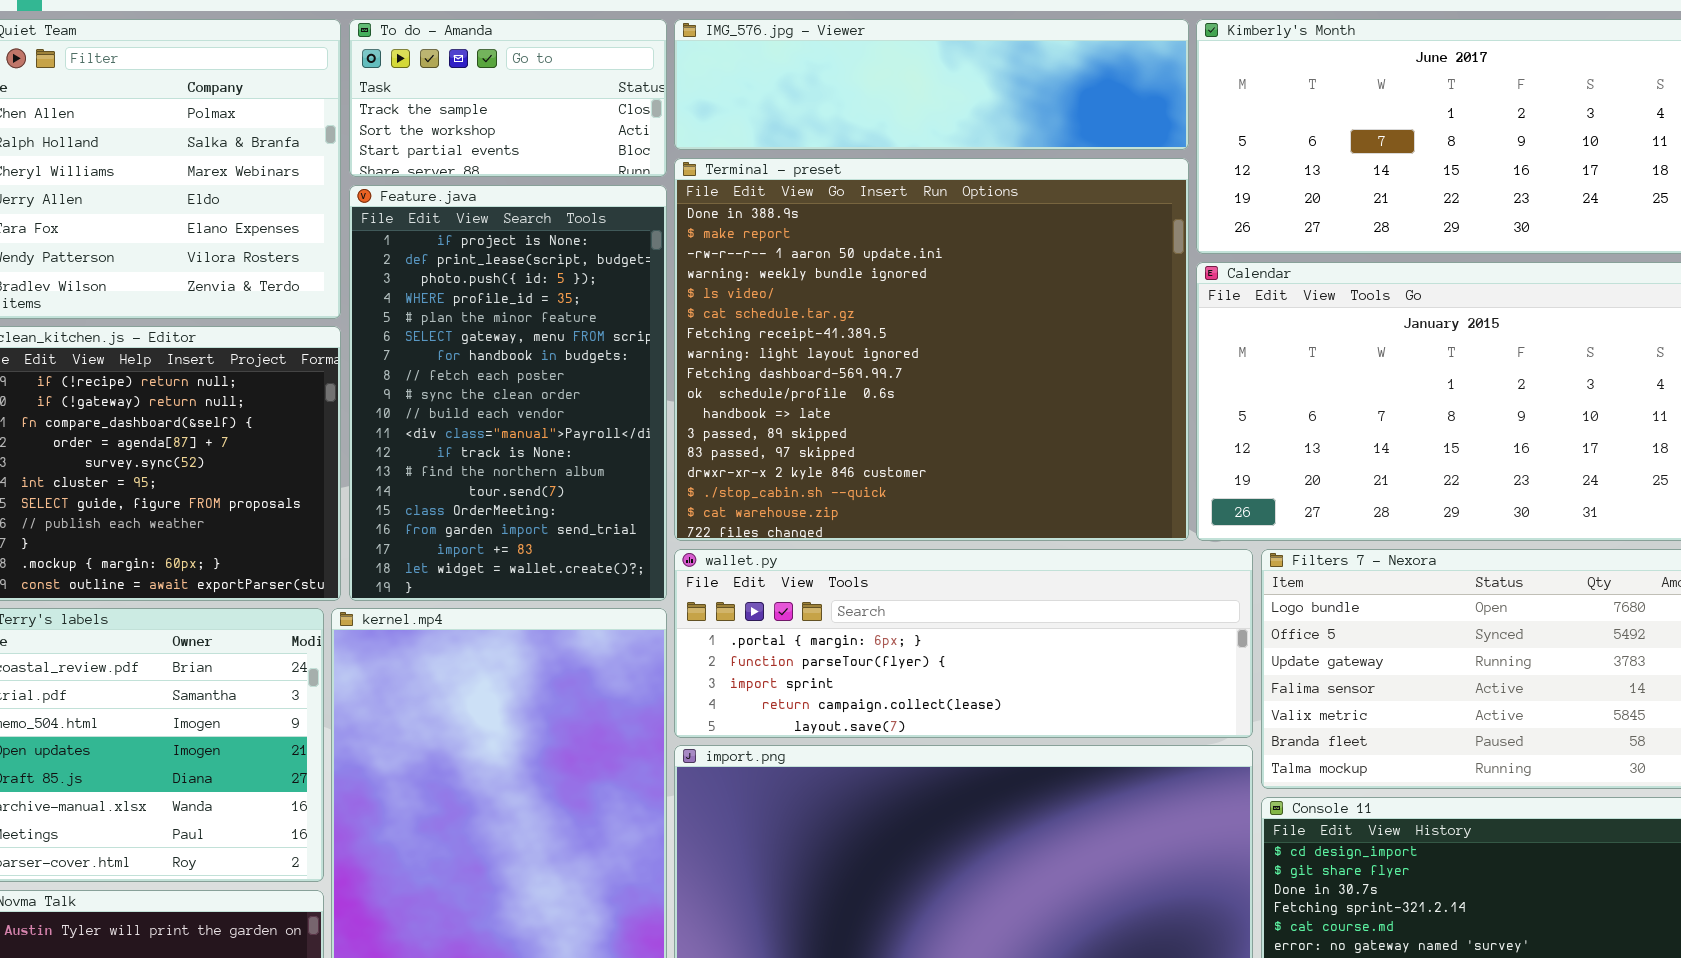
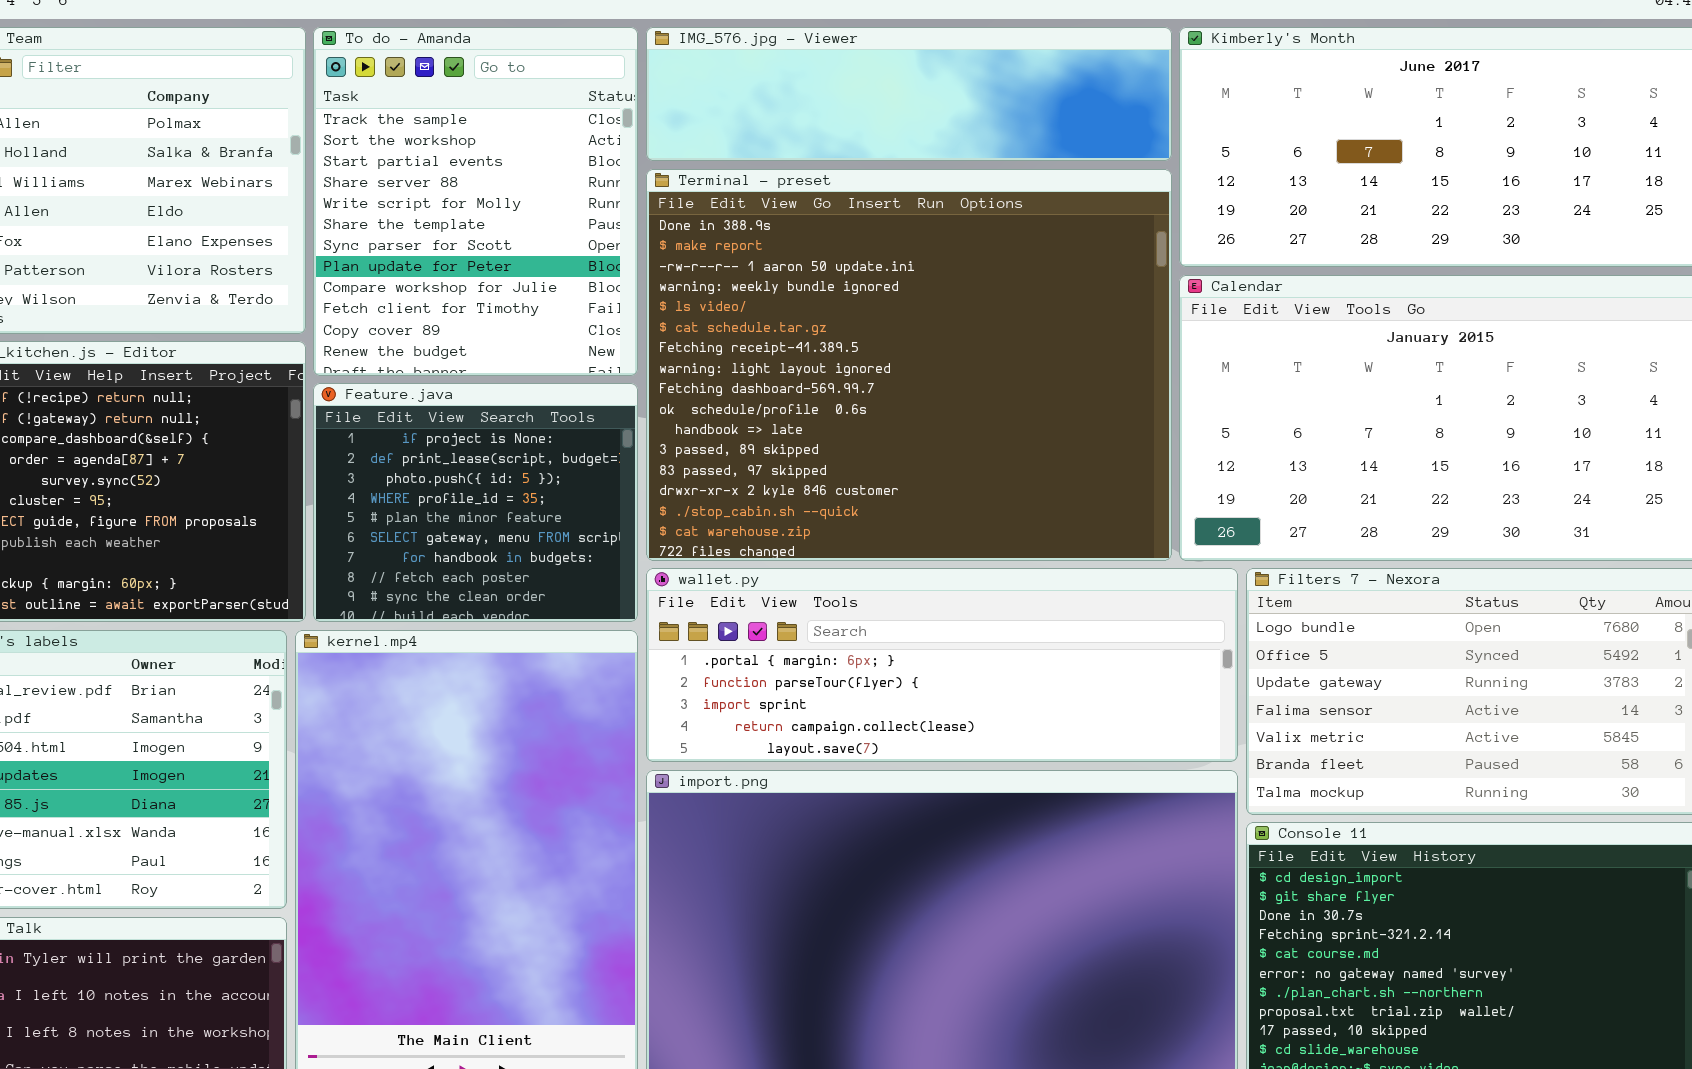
To do - Amanda: [349,19,667,177] -> [313,27,638,376], resized
Feature.java: [349,185,667,601] -> [313,383,638,622], resized

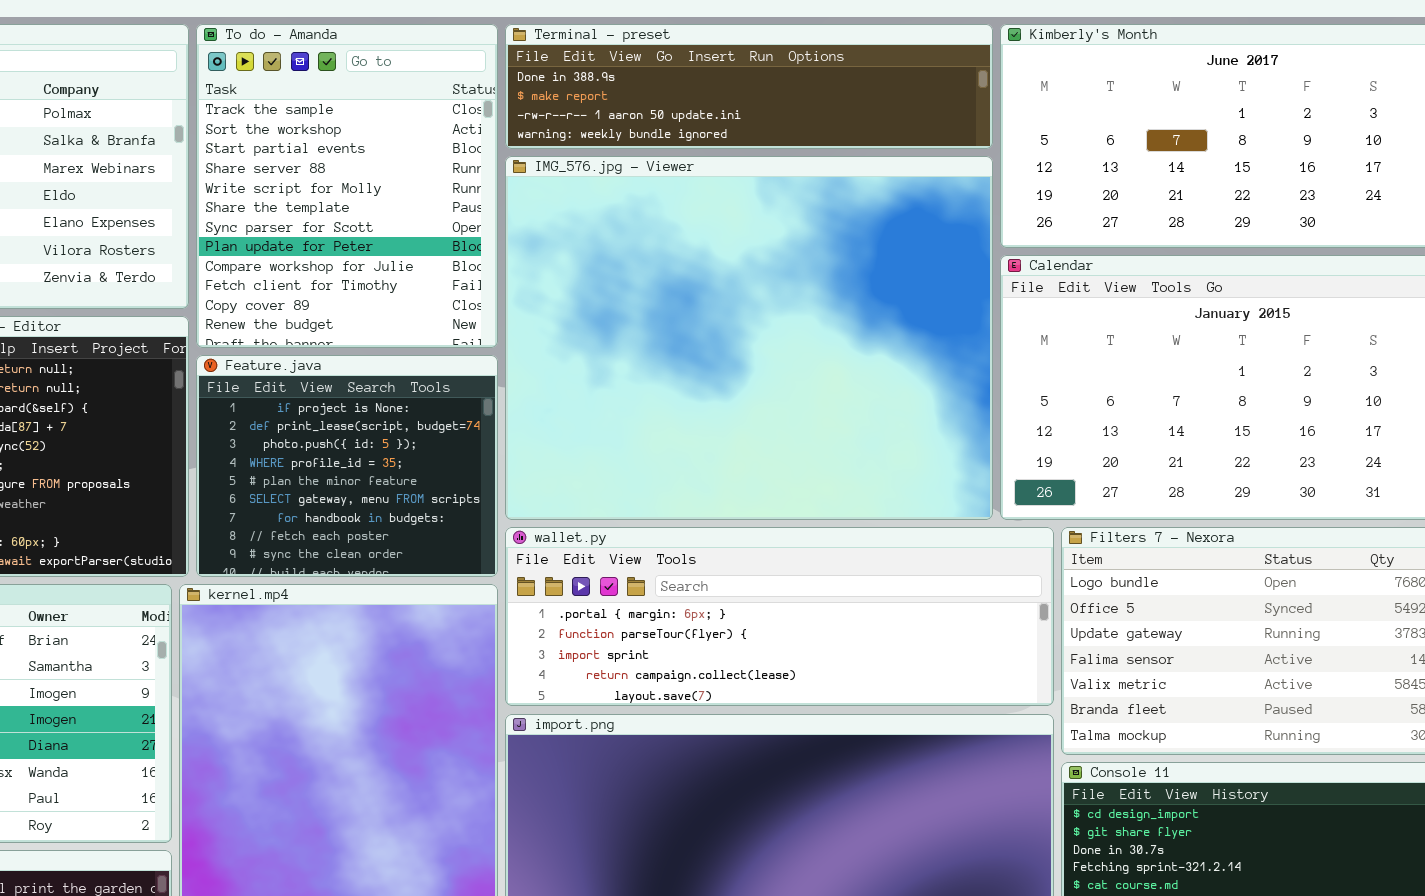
IMG_576.jpg - Viewer: [646,27,1172,161] -> [505,156,993,520], moved, resized
Terminal - preset: [646,169,1172,561] -> [505,24,993,149], moved, resized

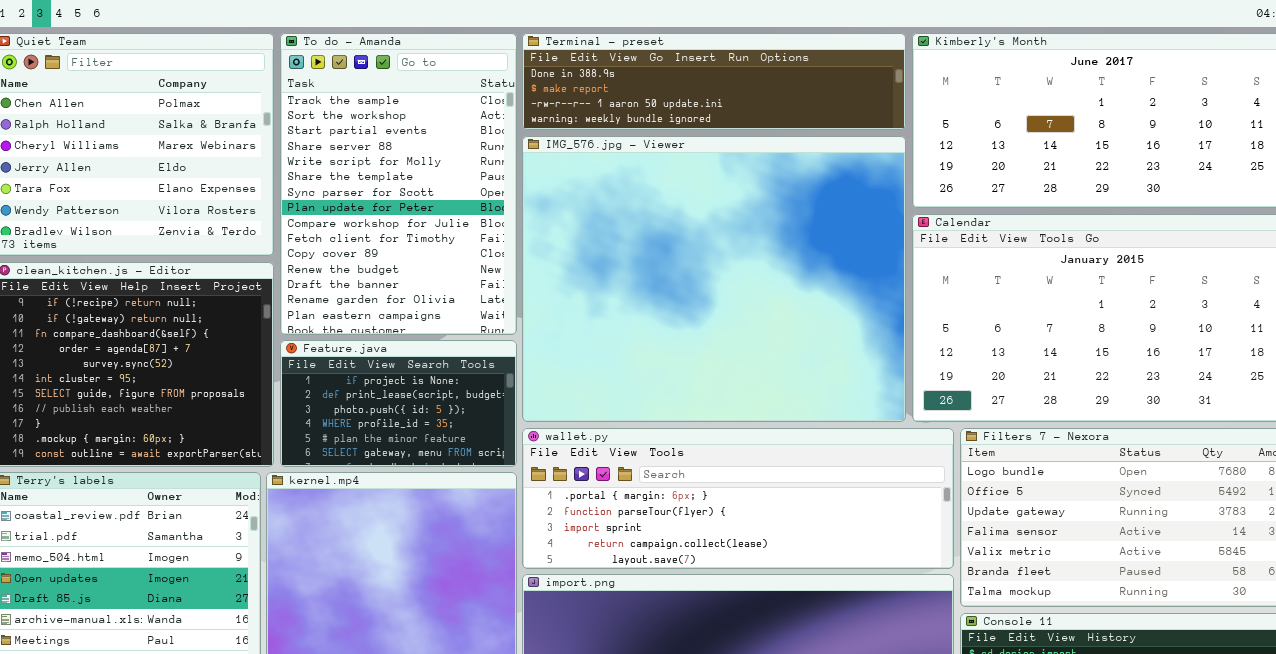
To do - Amanda: [196,24,498,348] -> [280,33,517,335], resized
Feature.java: [196,355,498,577] -> [280,340,517,467], resized

